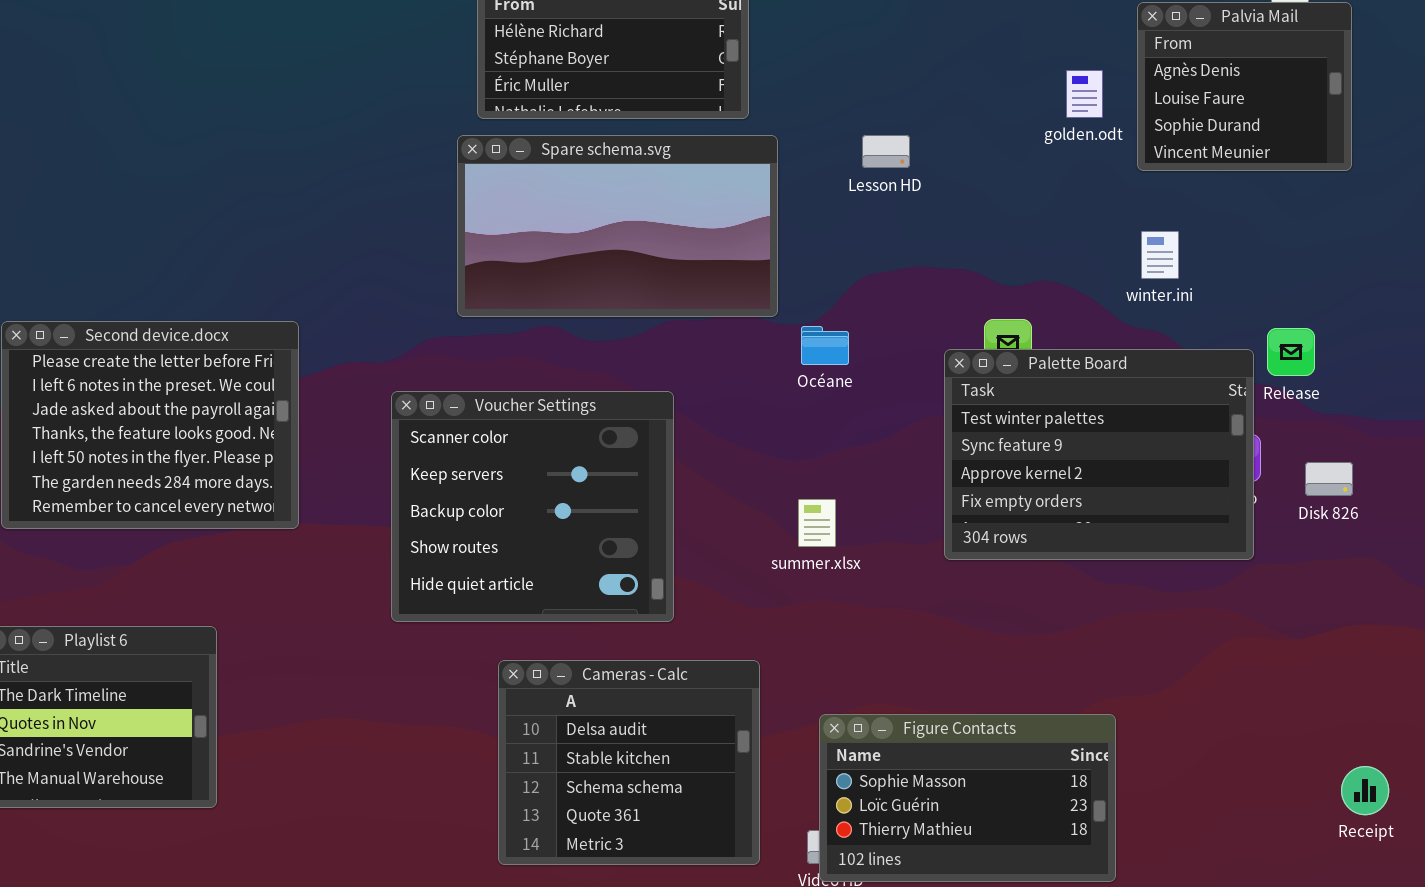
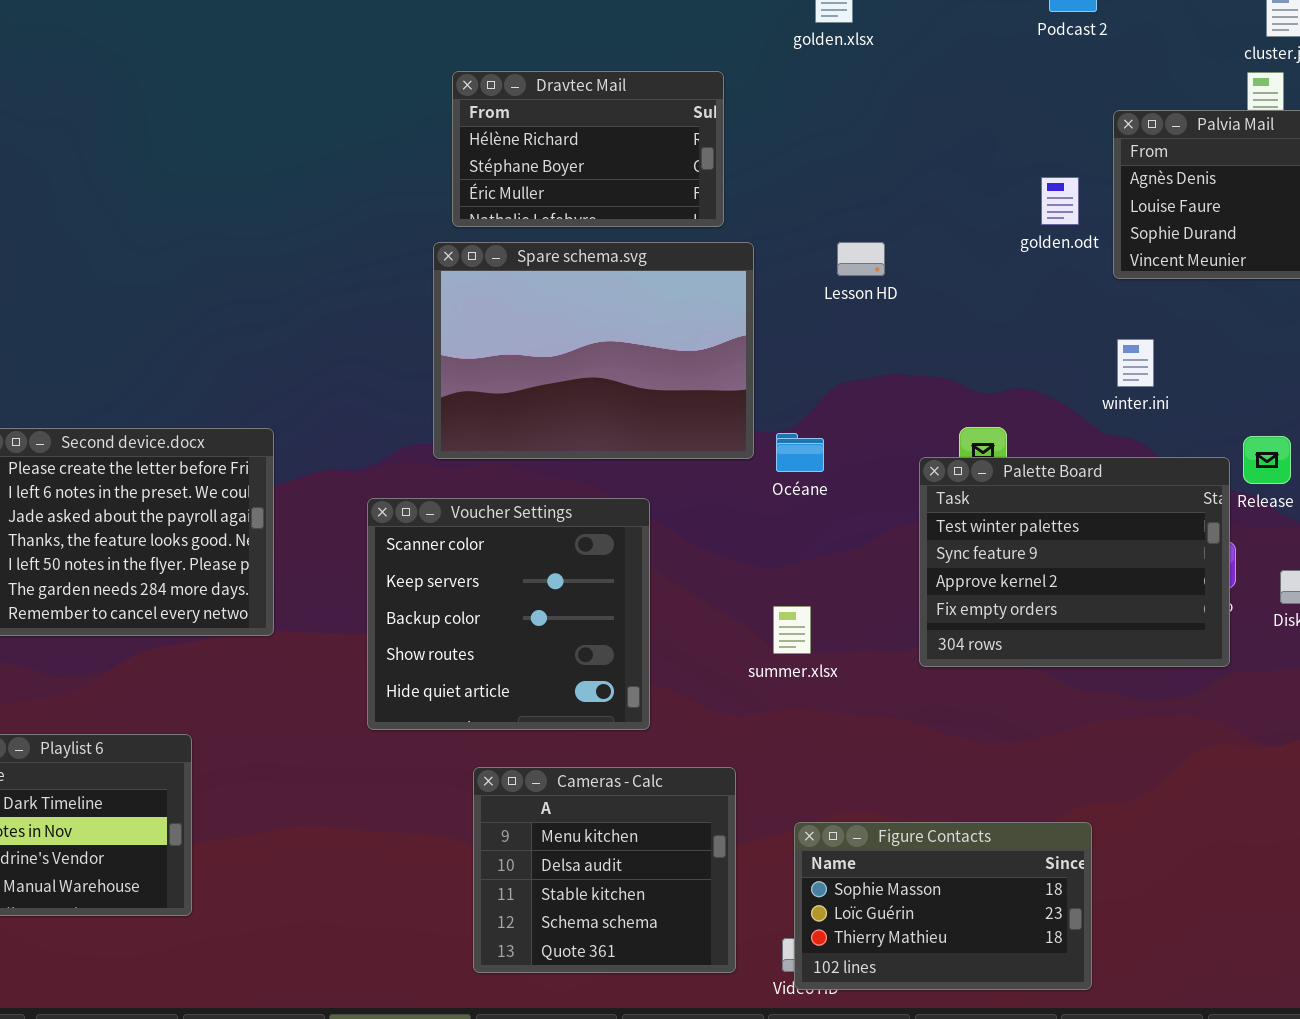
Spare schema.svg: [457,135,778,317] -> [433,242,754,459], resized
Cameras - Calc: [498,660,760,865] -> [473,767,736,973], scrolled up 1 row

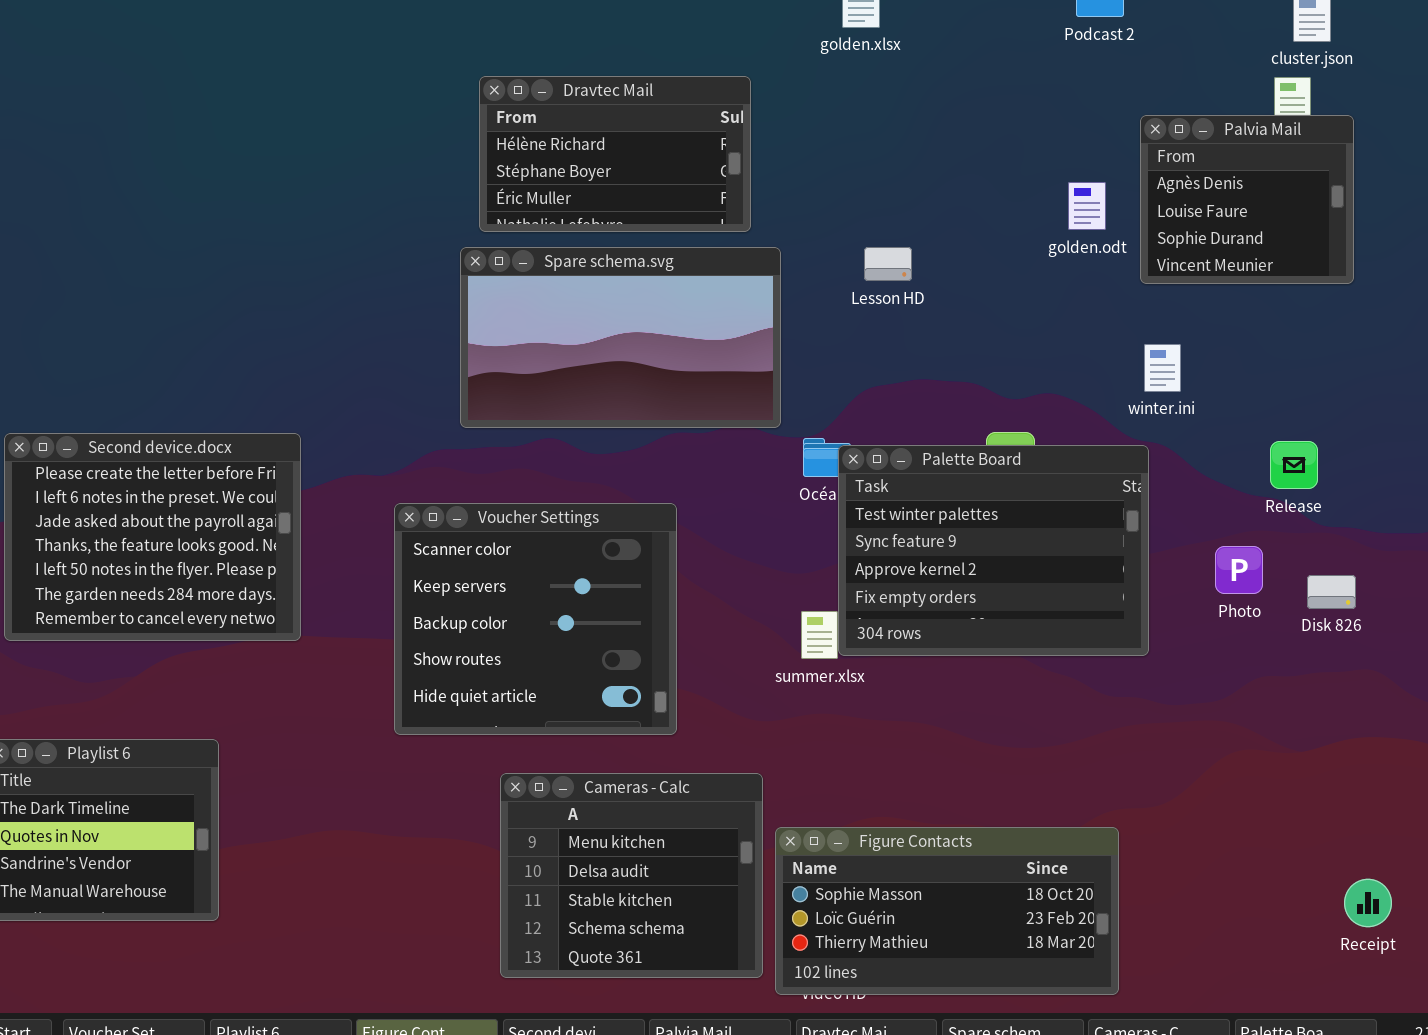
Spare schema.svg: [433,242,754,459] -> [460,247,781,428], resized
Palette Board: [919,457,1230,667] -> [838,445,1149,656], moved
Figure Contacts: [794,822,1092,990] -> [775,827,1119,995], resized

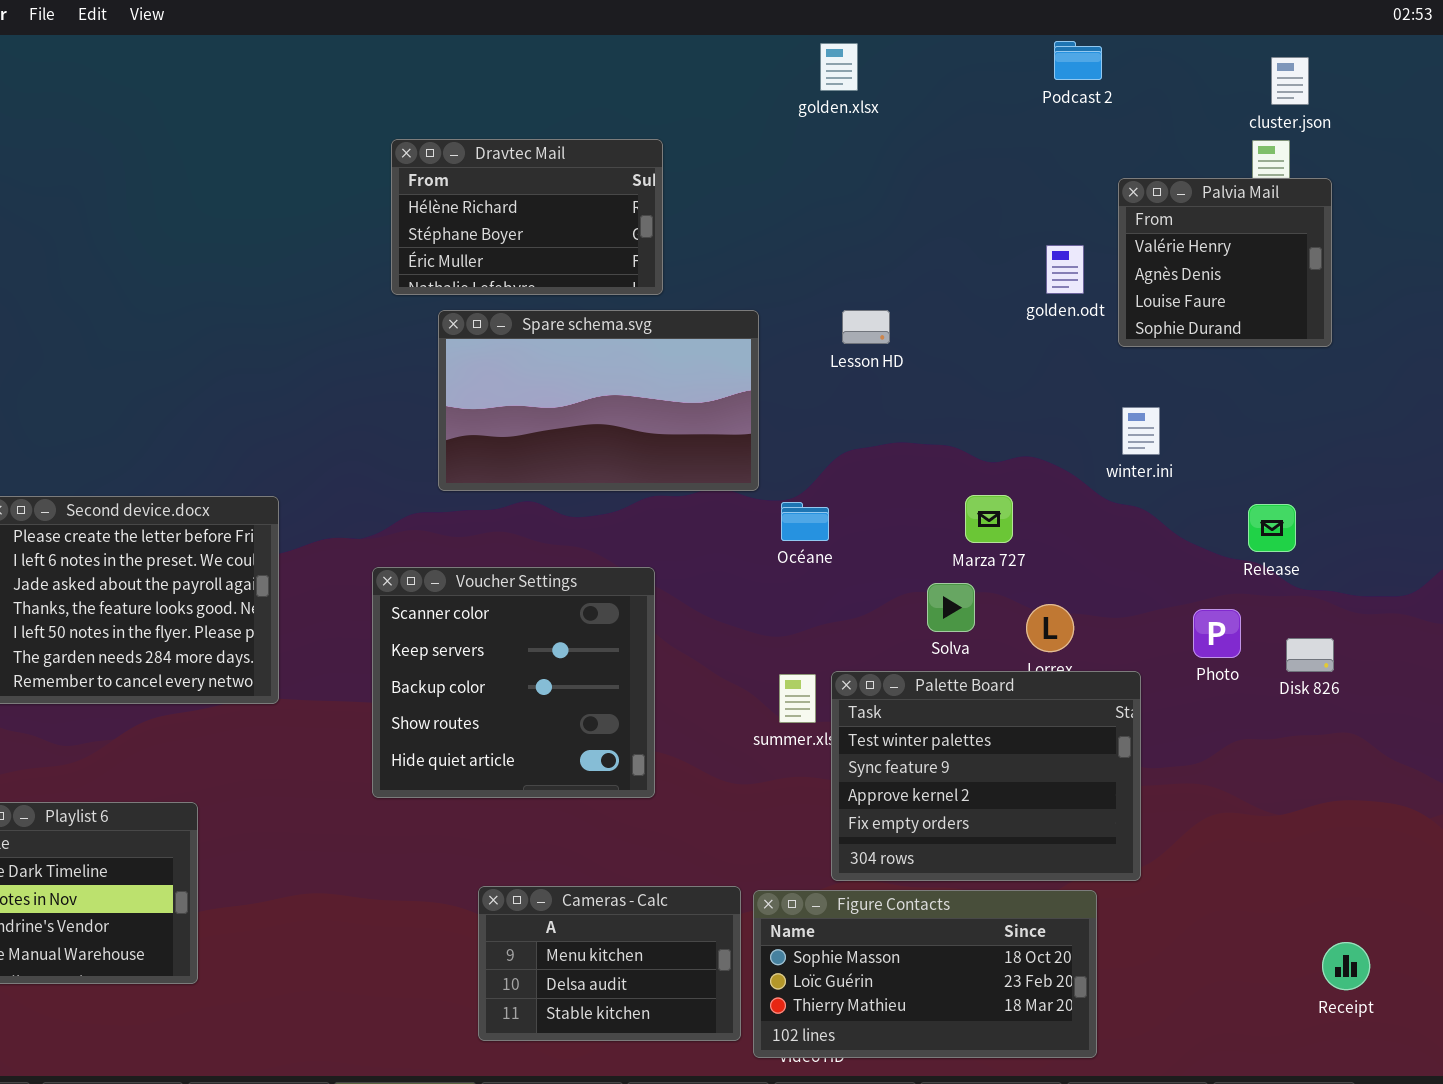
Dravtec Mail: [479,76,751,232] -> [391,139,663,295], moved
Palvia Mail: [1140,115,1354,284] -> [1118,178,1332,347], scrolled up 1 row
Palette Board: [838,445,1149,656] -> [831,671,1141,881], moved
Cameras - Calc: [500,773,763,978] -> [478,886,741,1041], resized

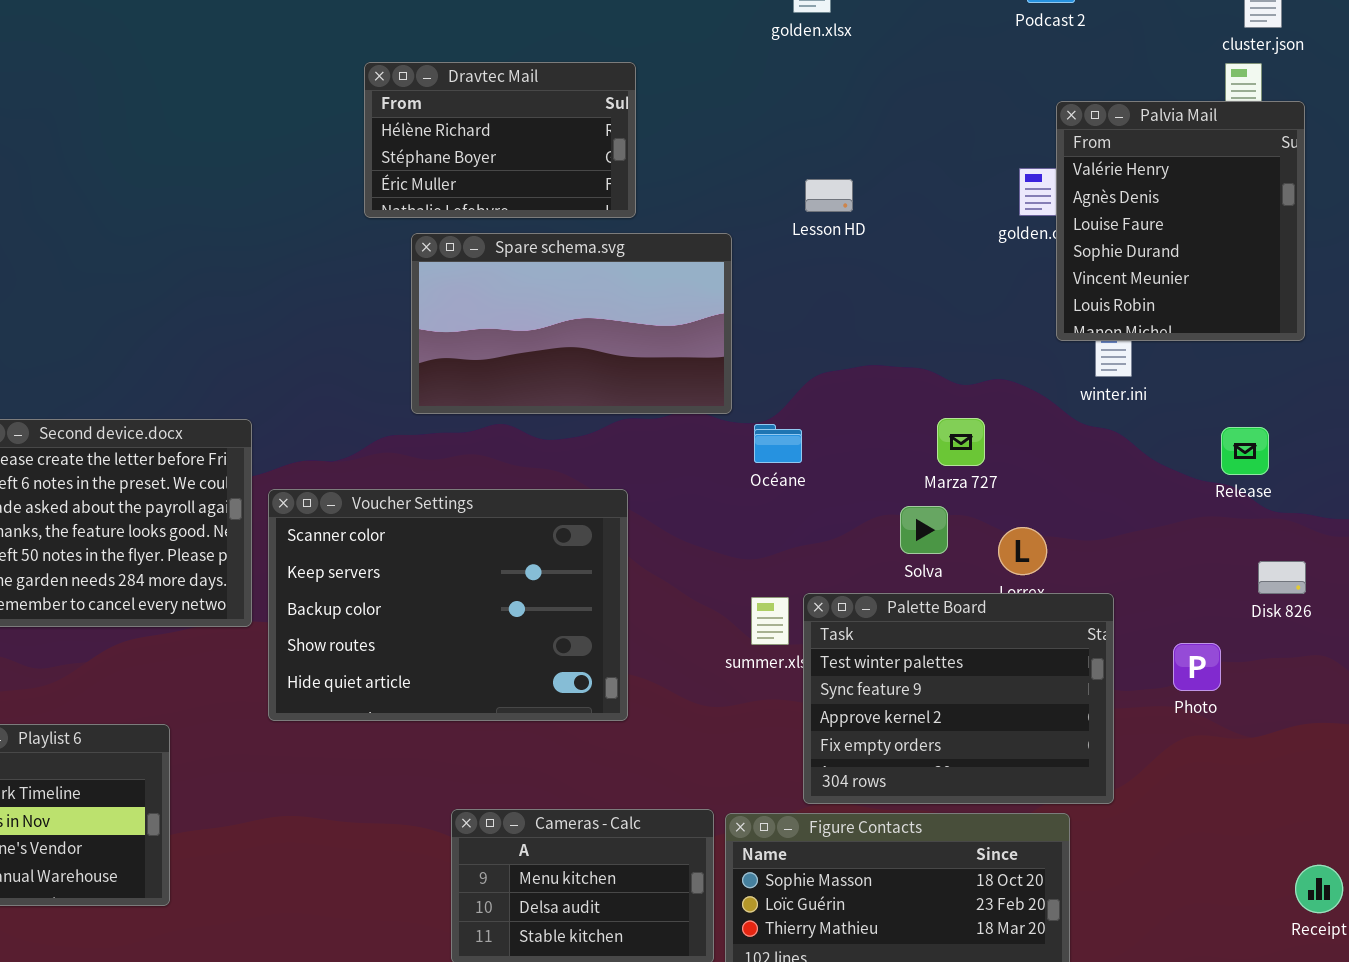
Palvia Mail: [1118,178,1332,347] -> [1056,101,1305,341], resized
Lesson HD: [842,310,890,344] -> [805,179,853,212], moved
Voucher Settings: [372,567,655,798] -> [268,489,628,721], resized
Photo: [1193,609,1241,658] -> [1173,643,1221,691], moved

